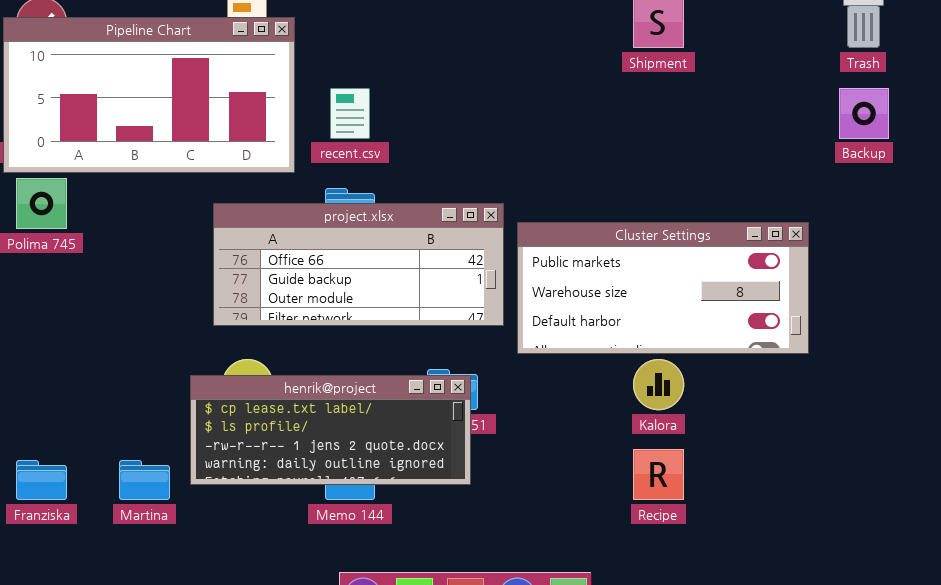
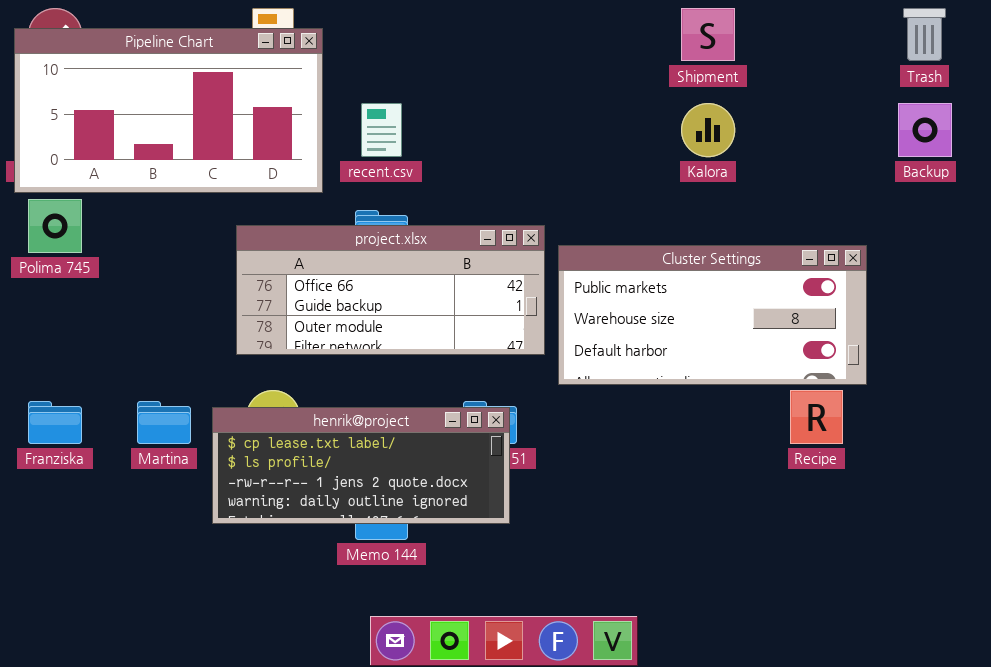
Kalora: [633,359,684,410] -> [681,103,735,157], moved
Recipe: [633,449,684,500] -> [790,390,843,444], moved
Franziska: [16,460,67,500] -> [28,401,82,444], moved
Martina: [119,460,170,500] -> [137,401,191,444], moved

